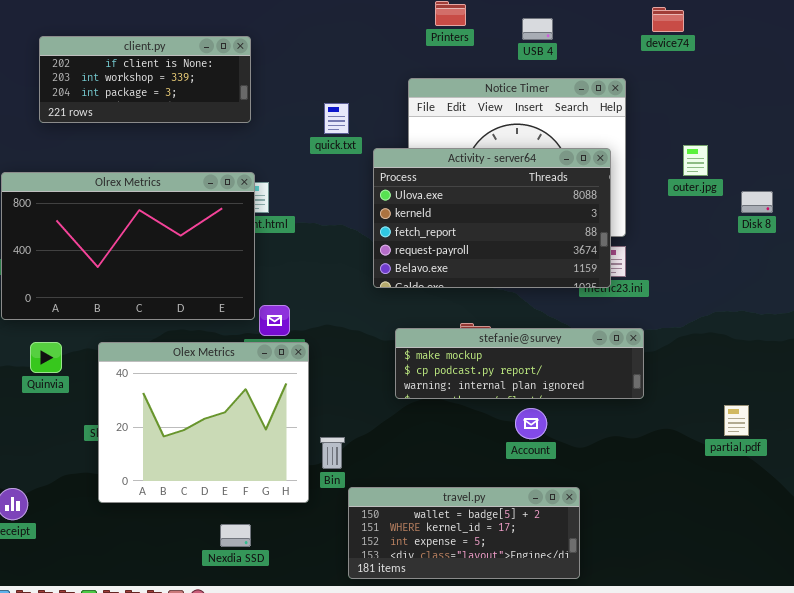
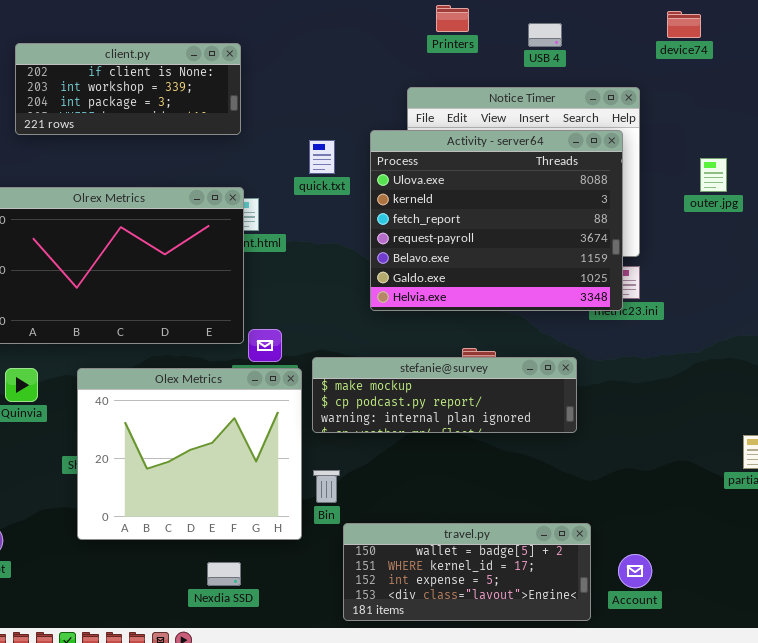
quick.txt: [324,103,349,134] -> [309,140,335,174], moved
Activity - server64: [373,148,611,288] -> [370,130,623,311], resized
stefanie@survey: [395,328,644,399] -> [312,357,577,433], moved
Account: [515,408,547,439] -> [618,554,652,588], moved

